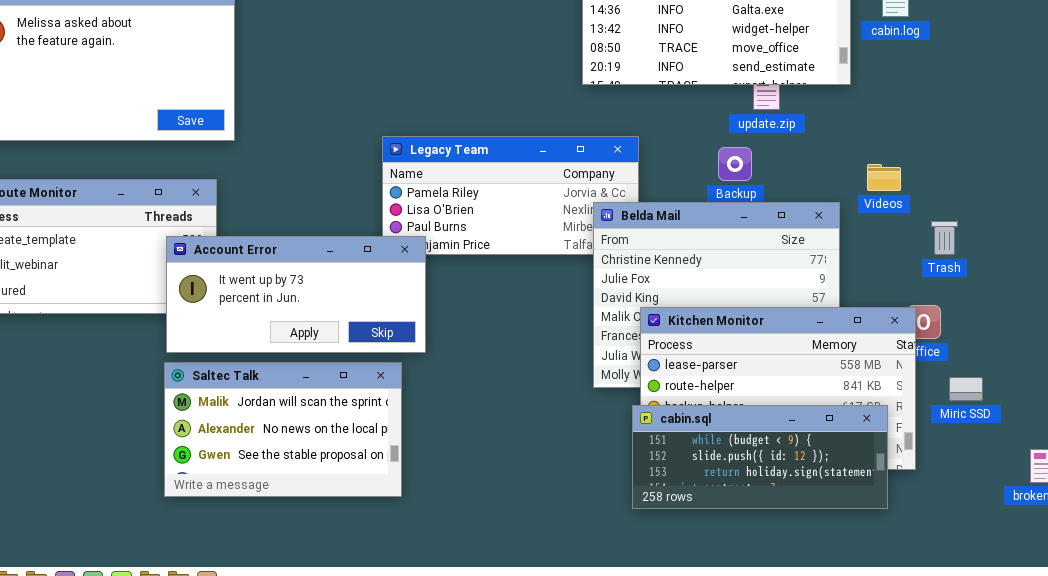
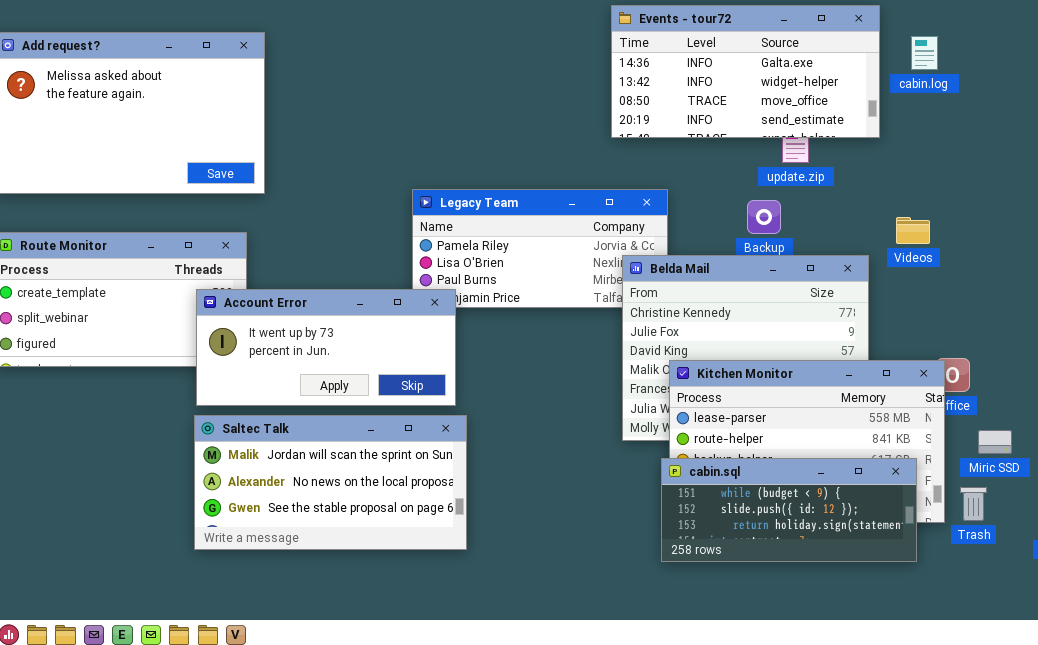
Trash: [931,221,958,255] -> [960,487,987,521], moved
Saltec Talk: [164,362,402,497] -> [194,415,467,550], resized

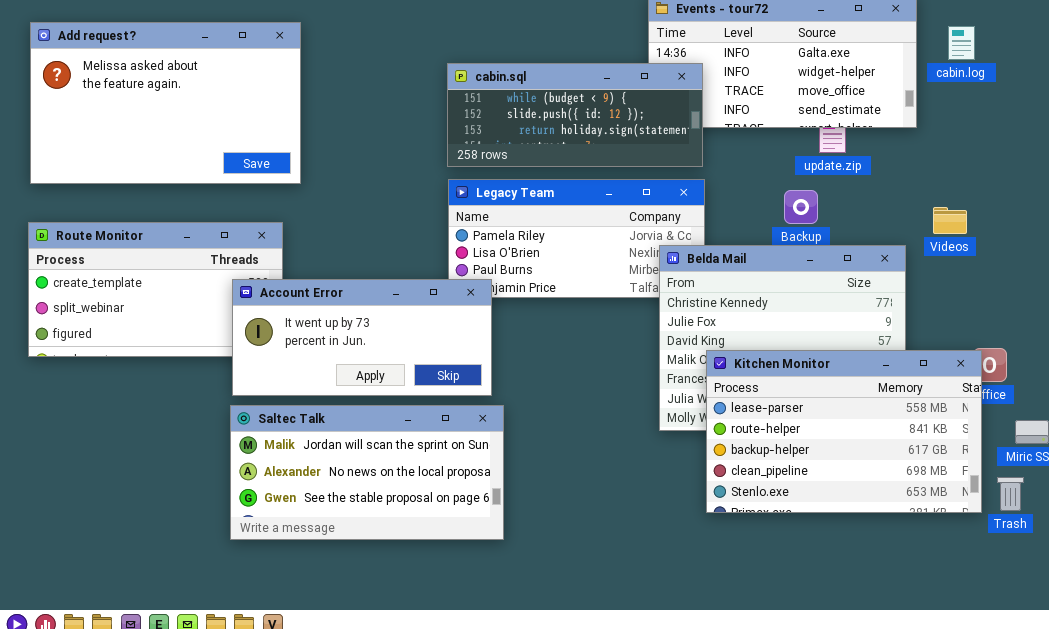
cabin.sql: [661,458,917,562] -> [447,63,703,167], moved

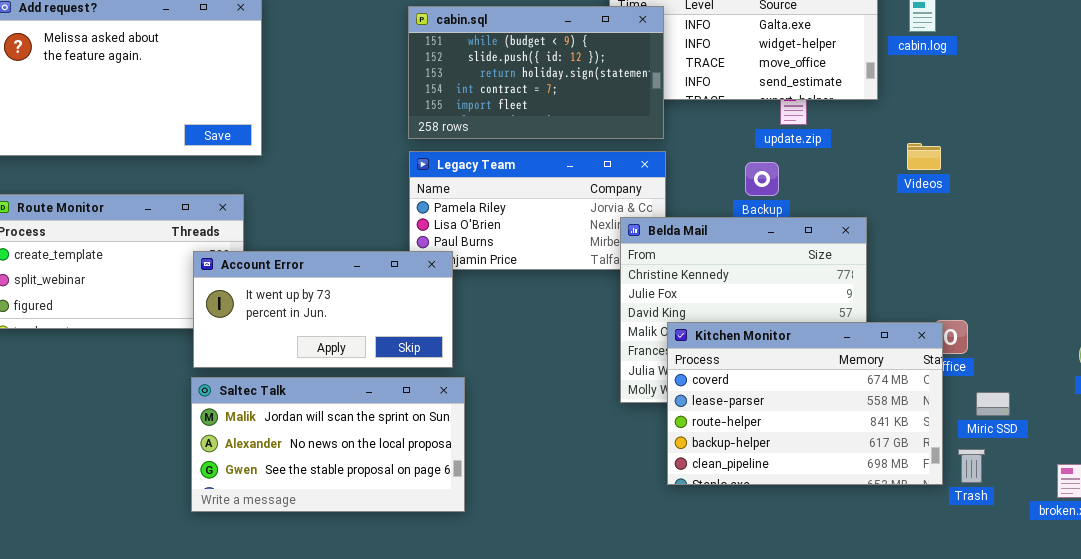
cabin.sql: [447,63,703,167] -> [408,6,664,139], resized
Videos: [933,207,967,234] -> [907,143,941,170], moved
Kitchen Monitor: [706,350,982,513] -> [667,322,943,485], scrolled up 1 row

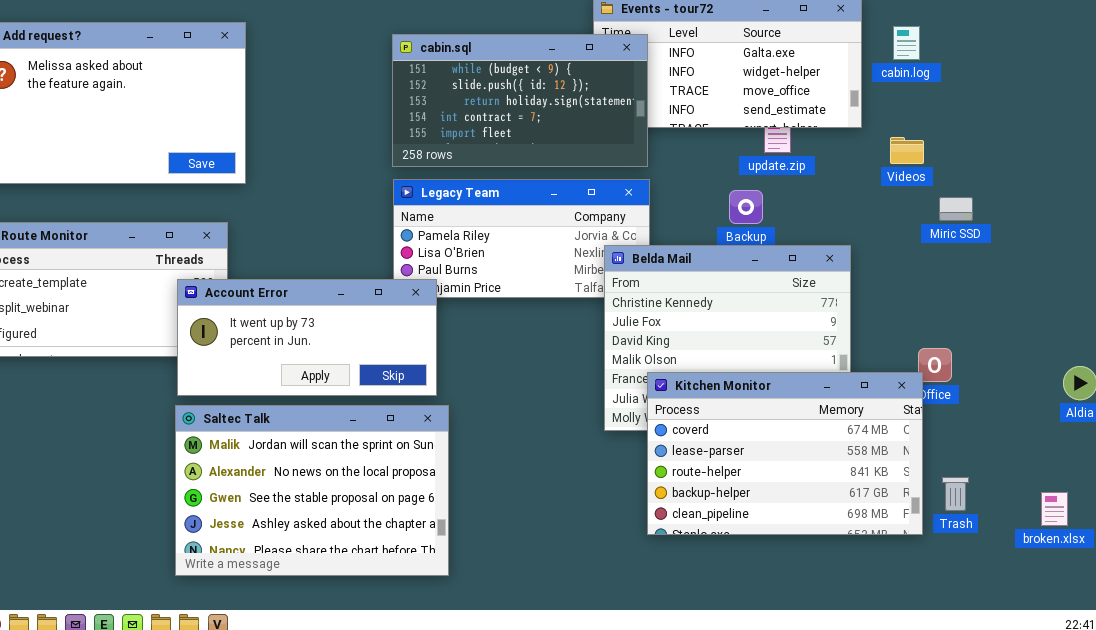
Videos: [907,143,941,170] -> [890,137,924,164], moved
Kitchen Monitor: [667,322,943,485] -> [647,372,923,535], moved
Saltec Talk: [191,377,465,512] -> [175,405,449,576], resized
Miric SSD: [976,392,1010,416] -> [939,197,973,221], moved

